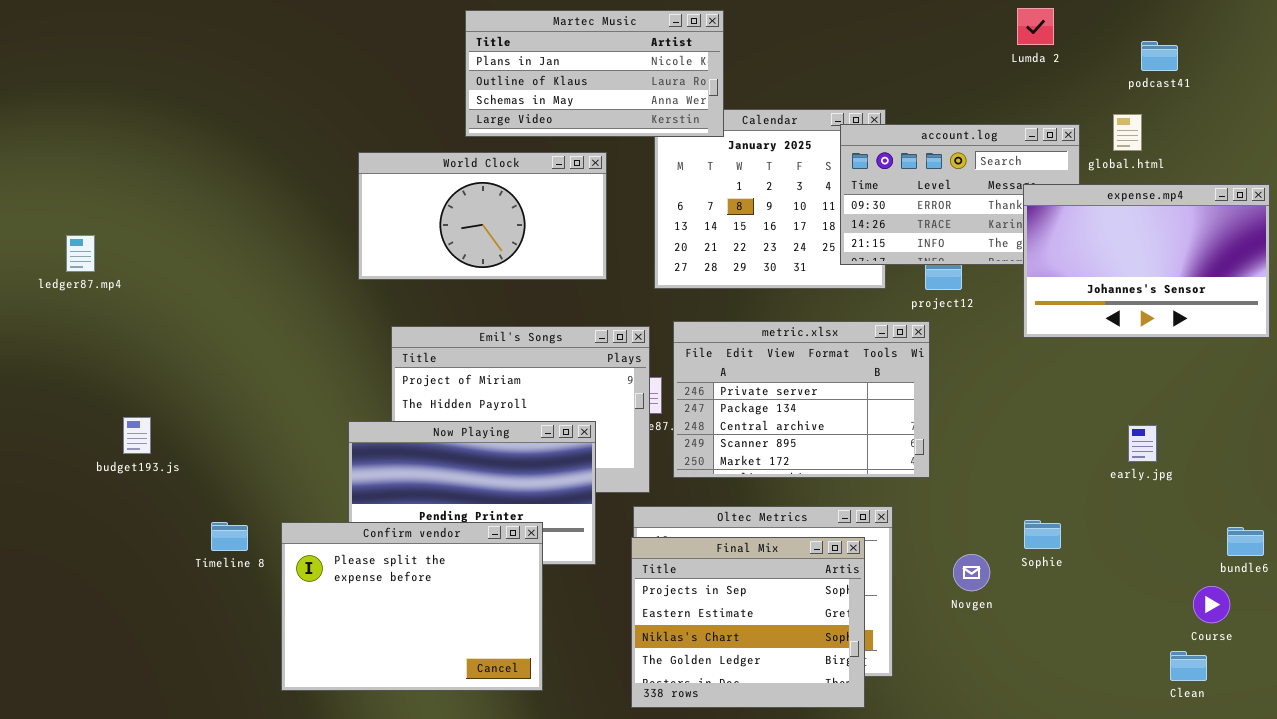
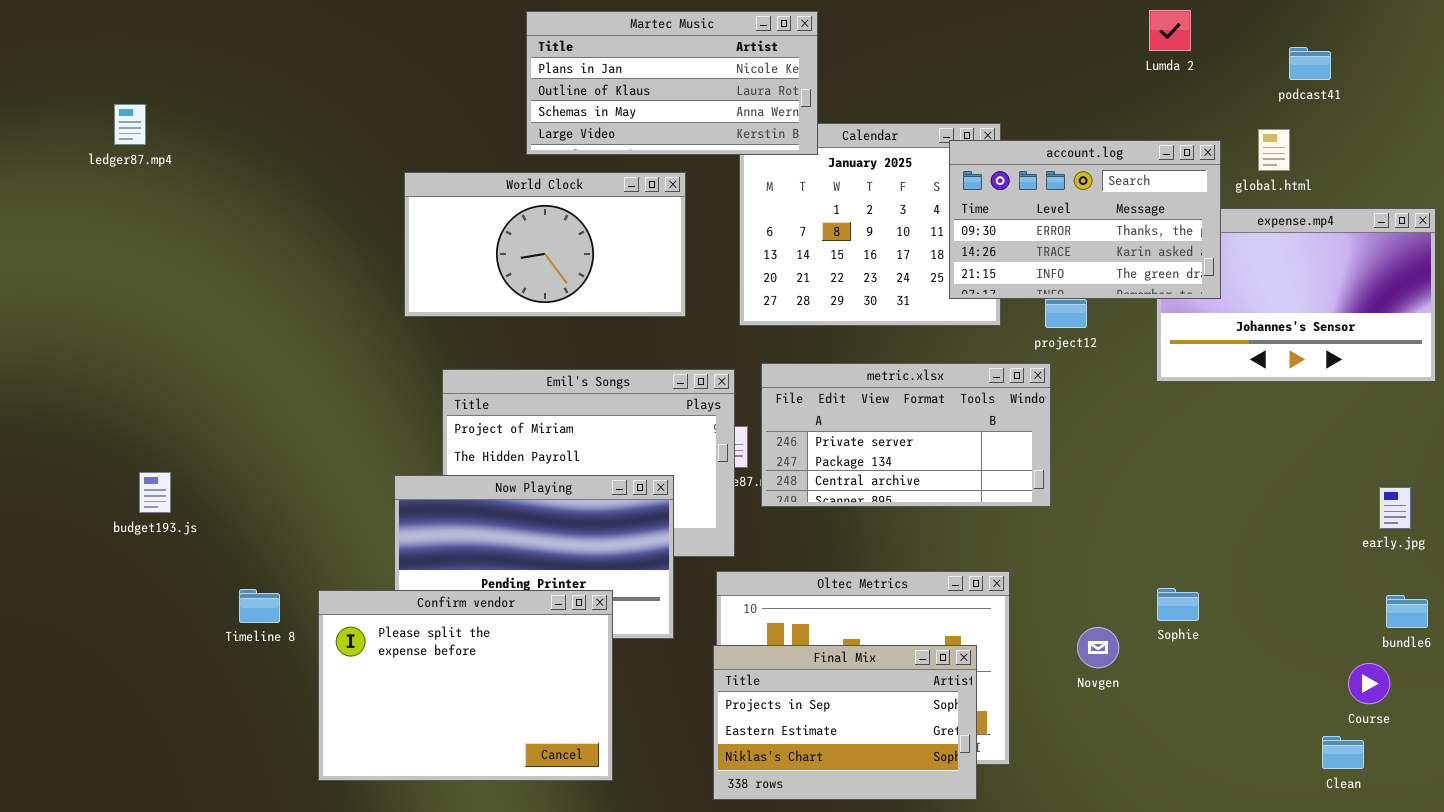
account.log: [840,124,1080,265] -> [949,140,1221,299], raised
ledger87.mp4: [66,235,95,272] -> [114,104,146,145], moved
metric.xlsx: [673,321,930,478] -> [761,363,1051,507], resized
early.jpg: [1128,425,1157,462] -> [1379,487,1411,529], moved
Final Mix: [631,537,865,708] -> [713,645,977,800], resized

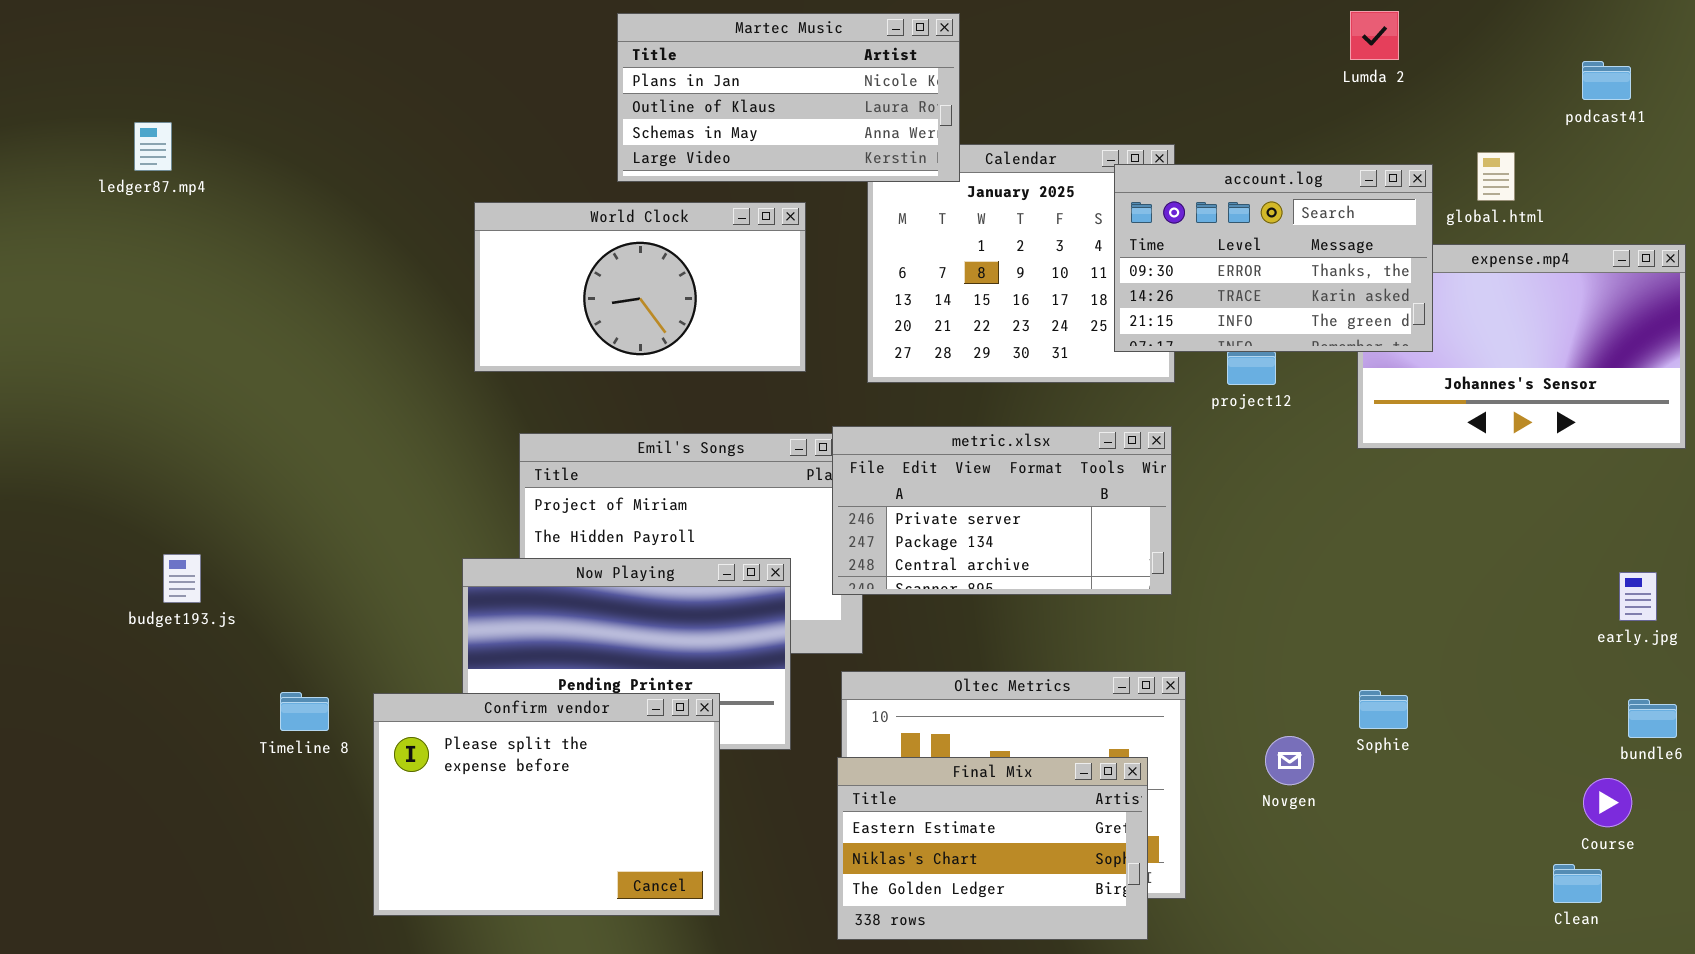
podcast41: [1289,47,1331,80] -> [1582,61,1631,100], moved
metric.xlsx: [761,363,1051,507] -> [832,426,1172,595], moved
Final Mix: [713,645,977,800] -> [837,757,1148,940], scrolled down 1 row

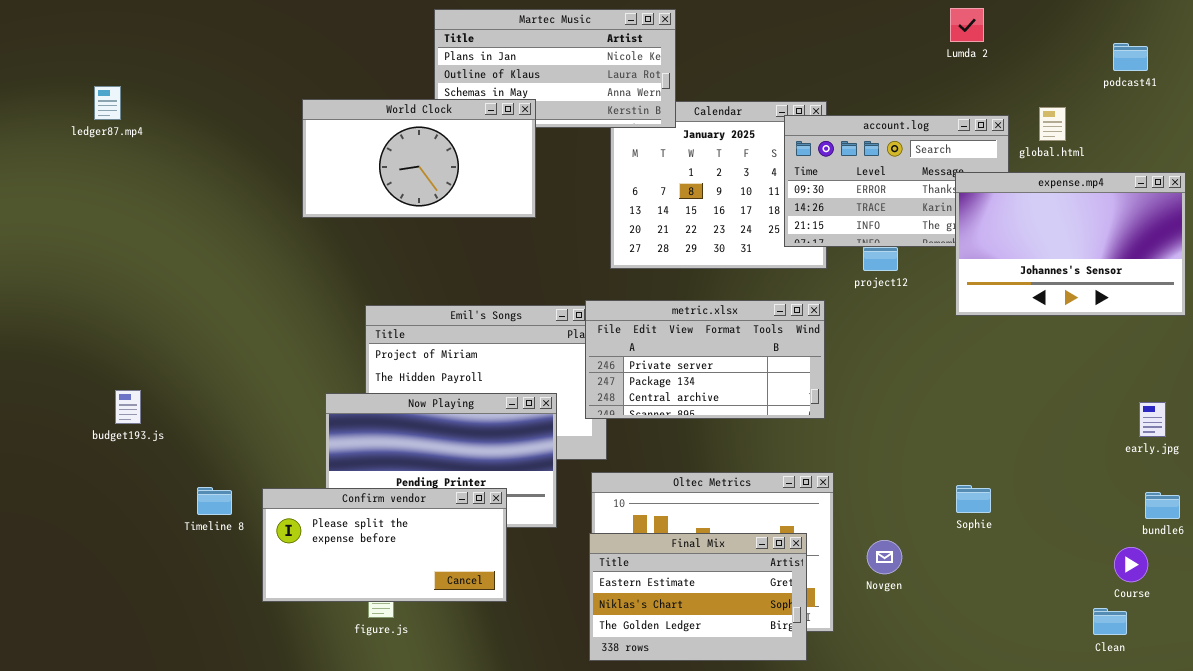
World Clock: [474,202,806,372] -> [302,99,536,218], moved
expense.mp4: [1357,244,1686,449] -> [955,172,1186,316], raised
Confirm vendor: [373,693,720,916] -> [262,488,507,602], resized
Novgen: [1265,736,1314,785] -> [867,540,902,574], moved

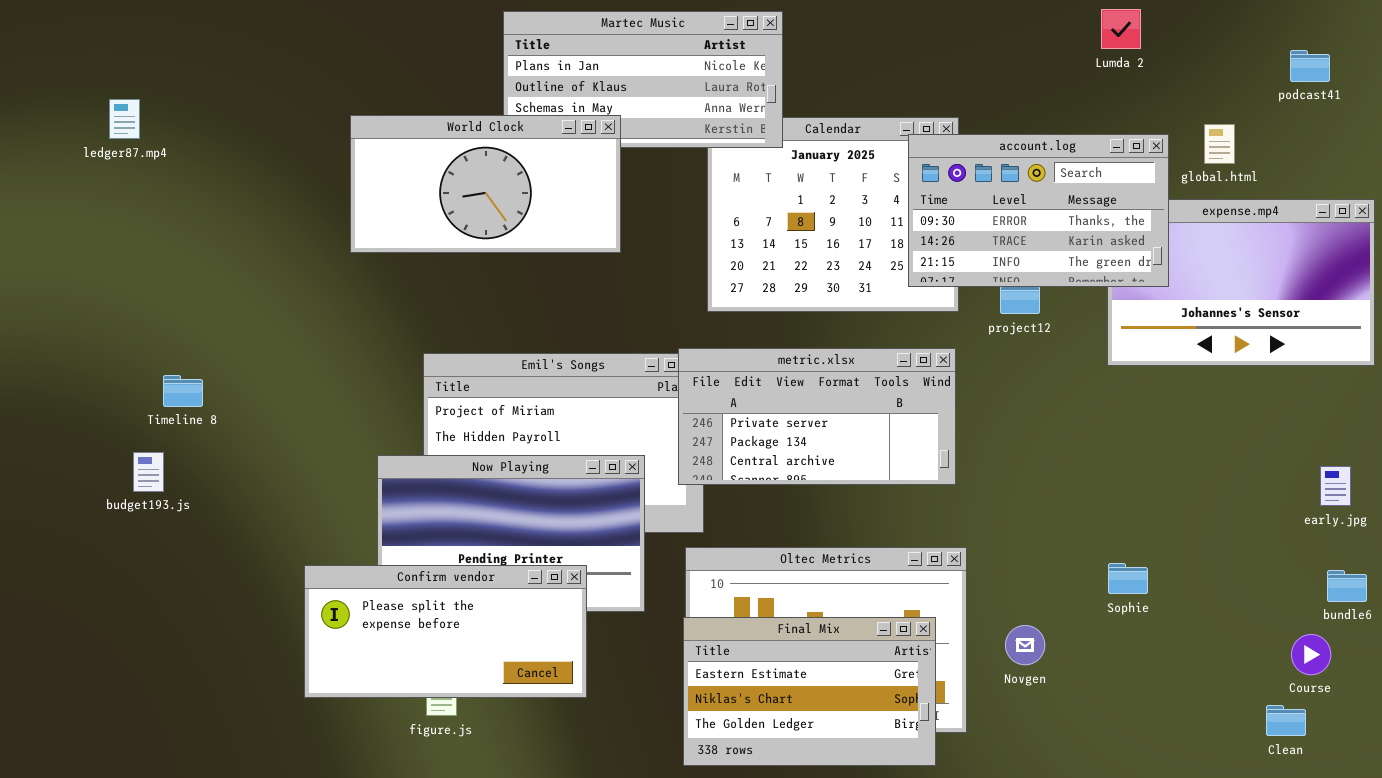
account.log: [784,115,1009,247] -> [908,134,1169,287], raised
Timeline 8: [197,487,232,515] -> [163,375,203,407], moved

